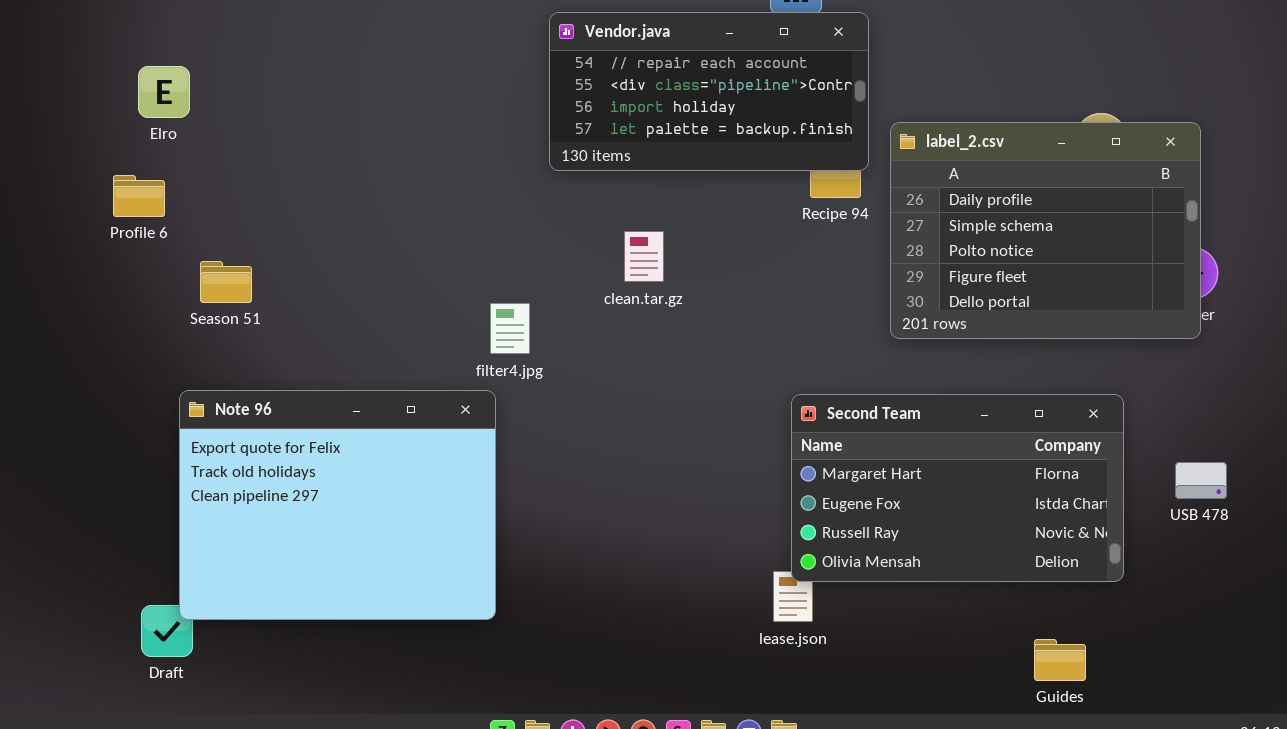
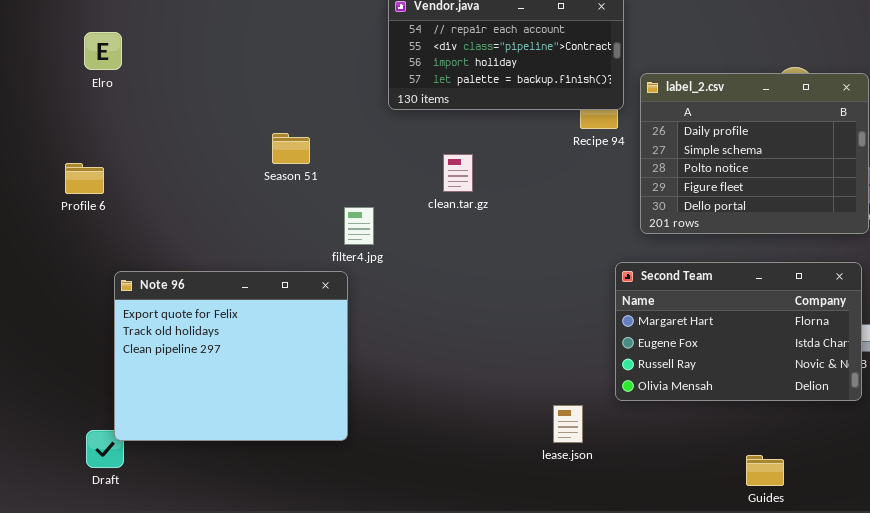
Profile 6: [113,175,165,217] -> [65,163,104,194], moved
Season 51: [200,261,252,303] -> [272,133,310,164], moved
Second Team: [791,394,1124,582] -> [615,262,862,401], moved

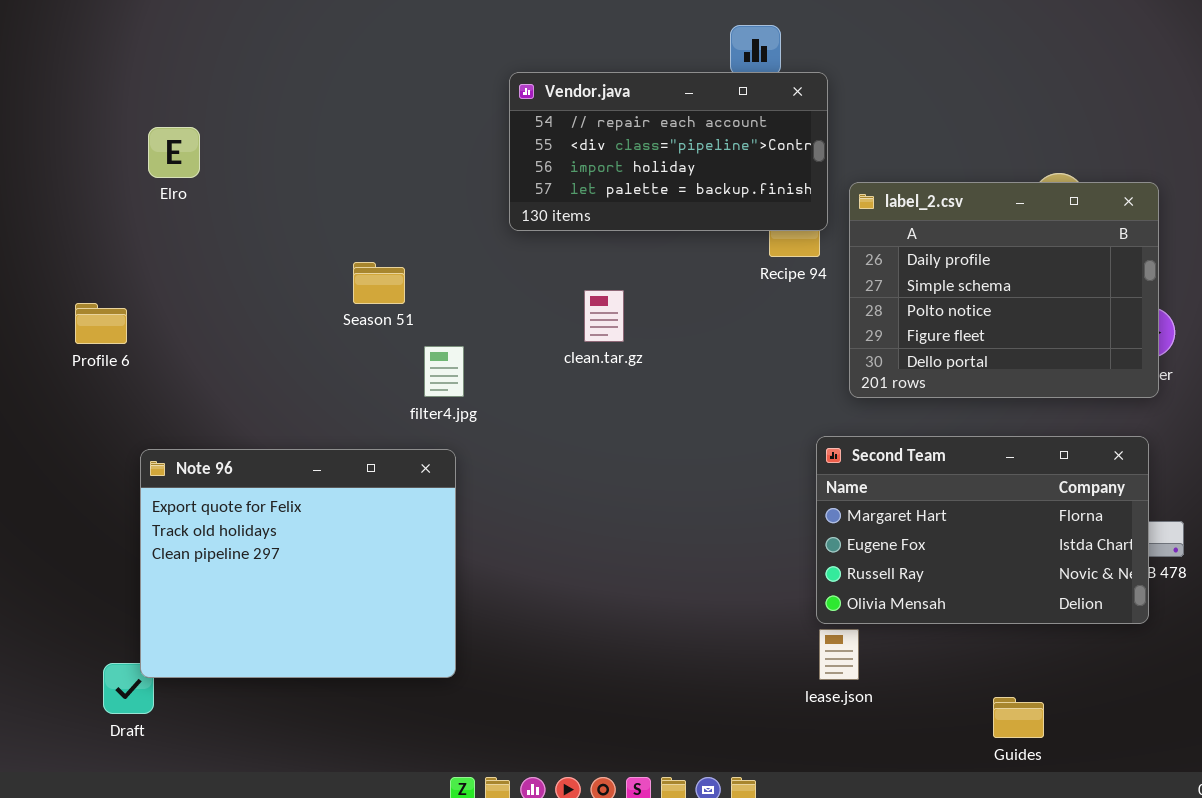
Elro: [84,32,122,70] -> [148,127,200,178], moved
filter4.jpg: [344,207,374,245] -> [424,346,464,397], moved
lease.json: [553,405,583,443] -> [819,629,859,680], moved

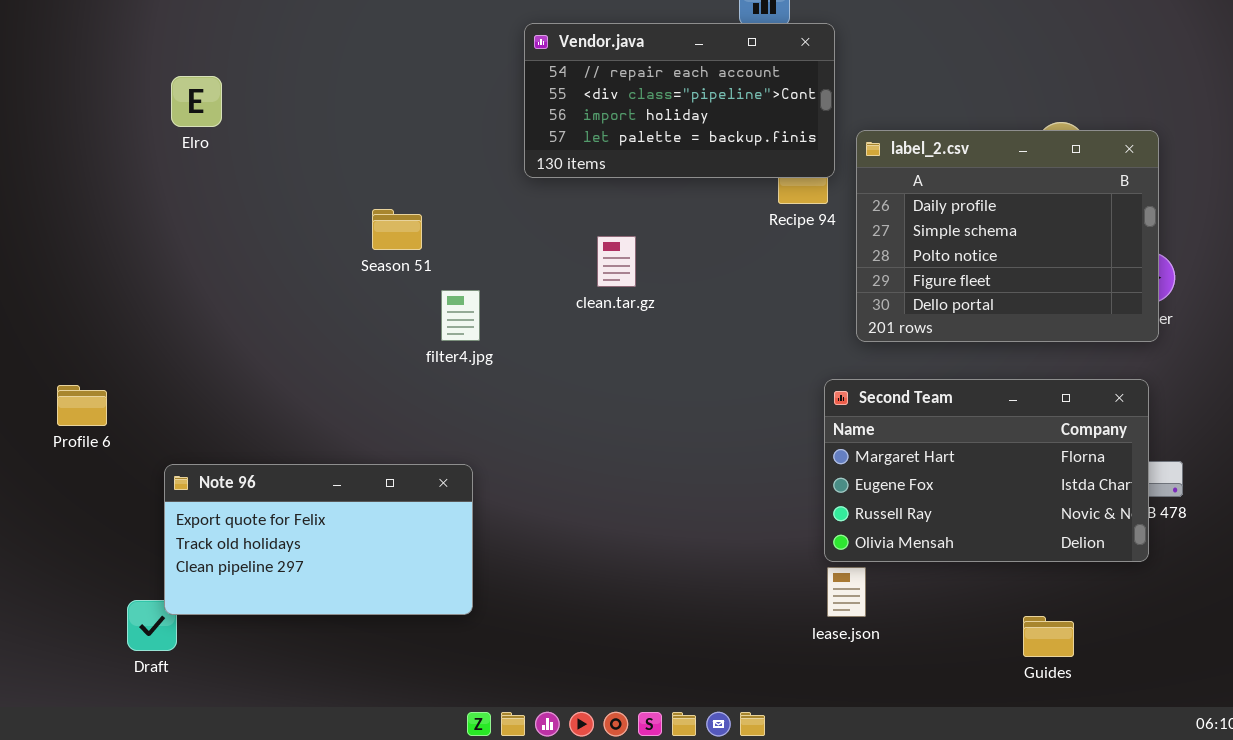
Profile 6: [75,303,127,344] -> [57,385,107,426], moved
Note 96: [140,449,456,678] -> [164,464,473,615], resized
Guides: [993,697,1044,738] -> [1023,616,1074,657], moved

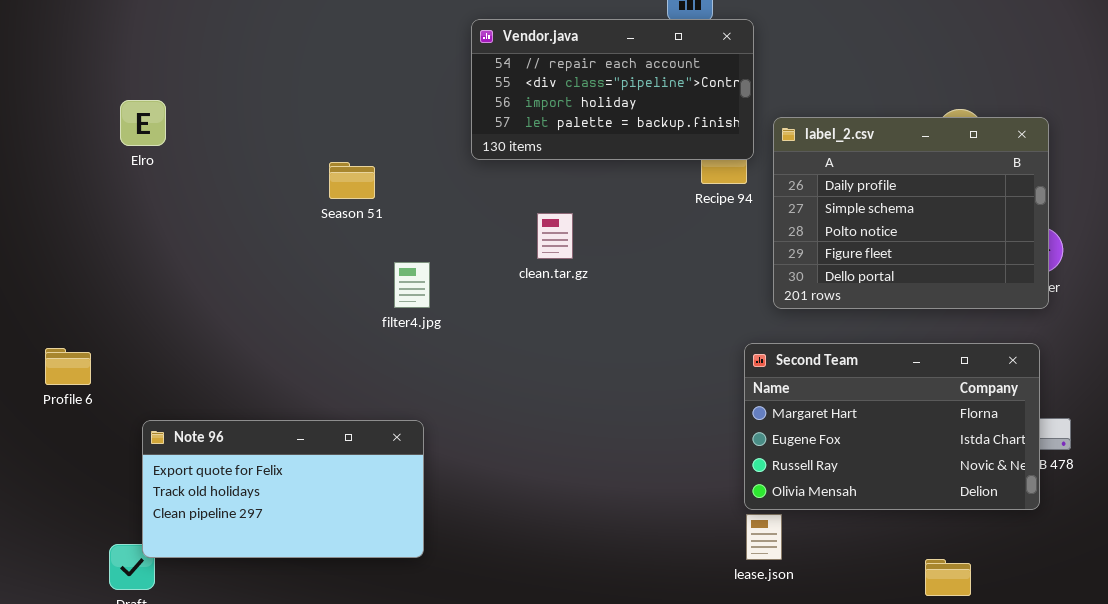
Elro: [171,76,222,127] -> [120,100,166,146], moved
Season 51: [372,209,422,250] -> [329,162,375,199], moved

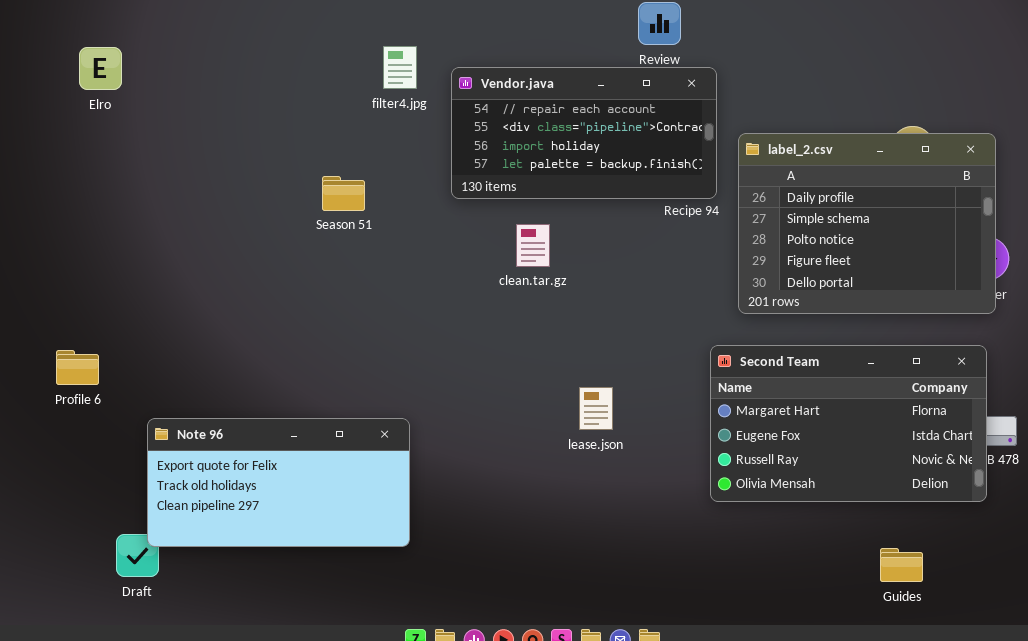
Vendor.java: [471,19,754,160] -> [451,67,717,199], moved
Elro: [120,100,166,146] -> [79,47,122,90], moved
filter4.jpg: [394,262,430,308] -> [383,46,417,89], moved
lease.json: [746,514,782,560] -> [579,387,613,430], moved

